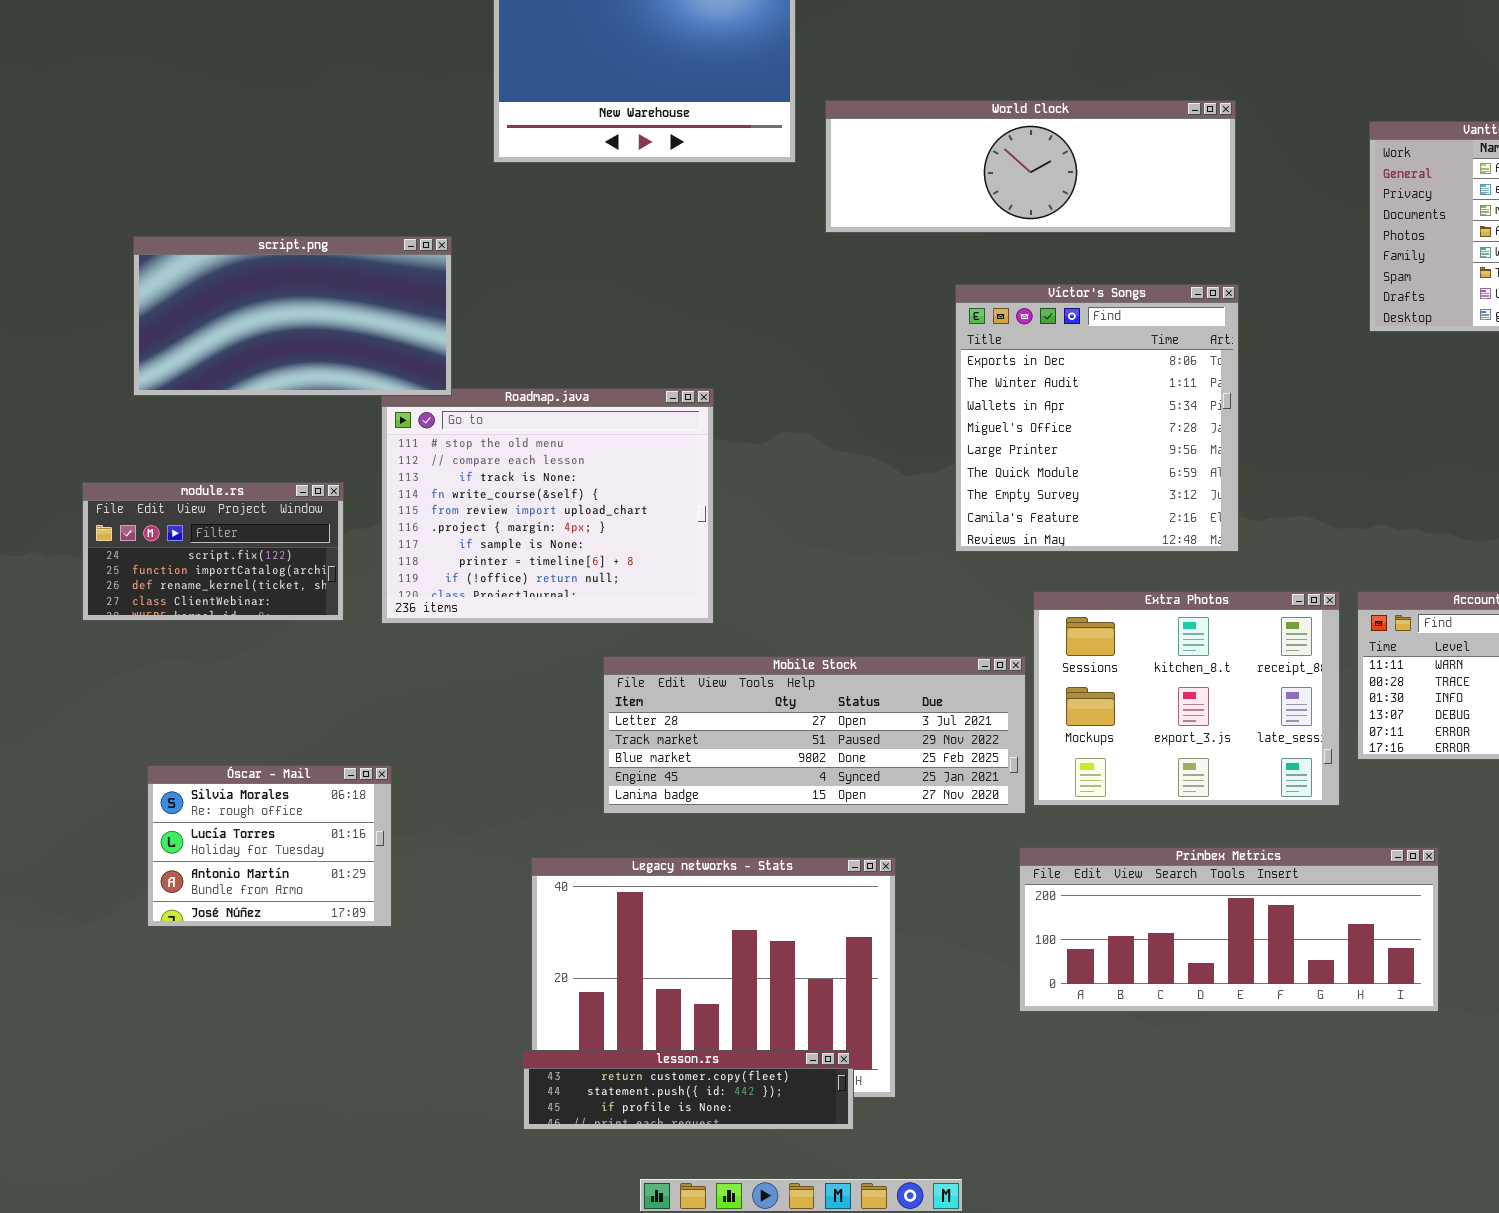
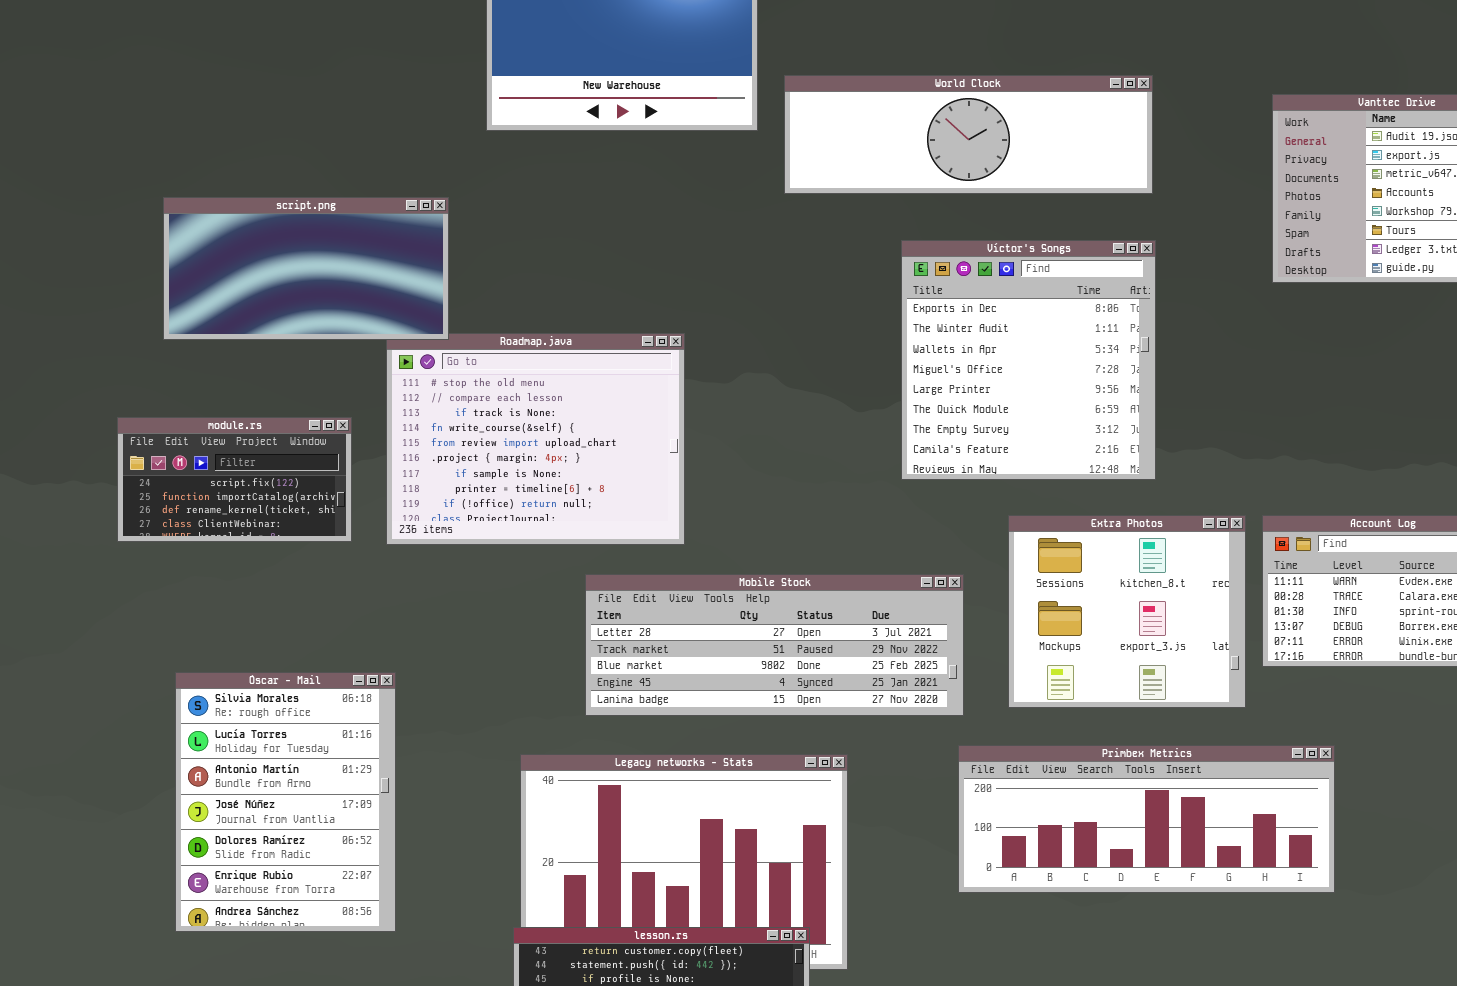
Extra Photos: [1033,591,1340,806] -> [1008,515,1246,708], resized
Óscar - Mail: [147,765,392,927] -> [175,672,396,932], resized

